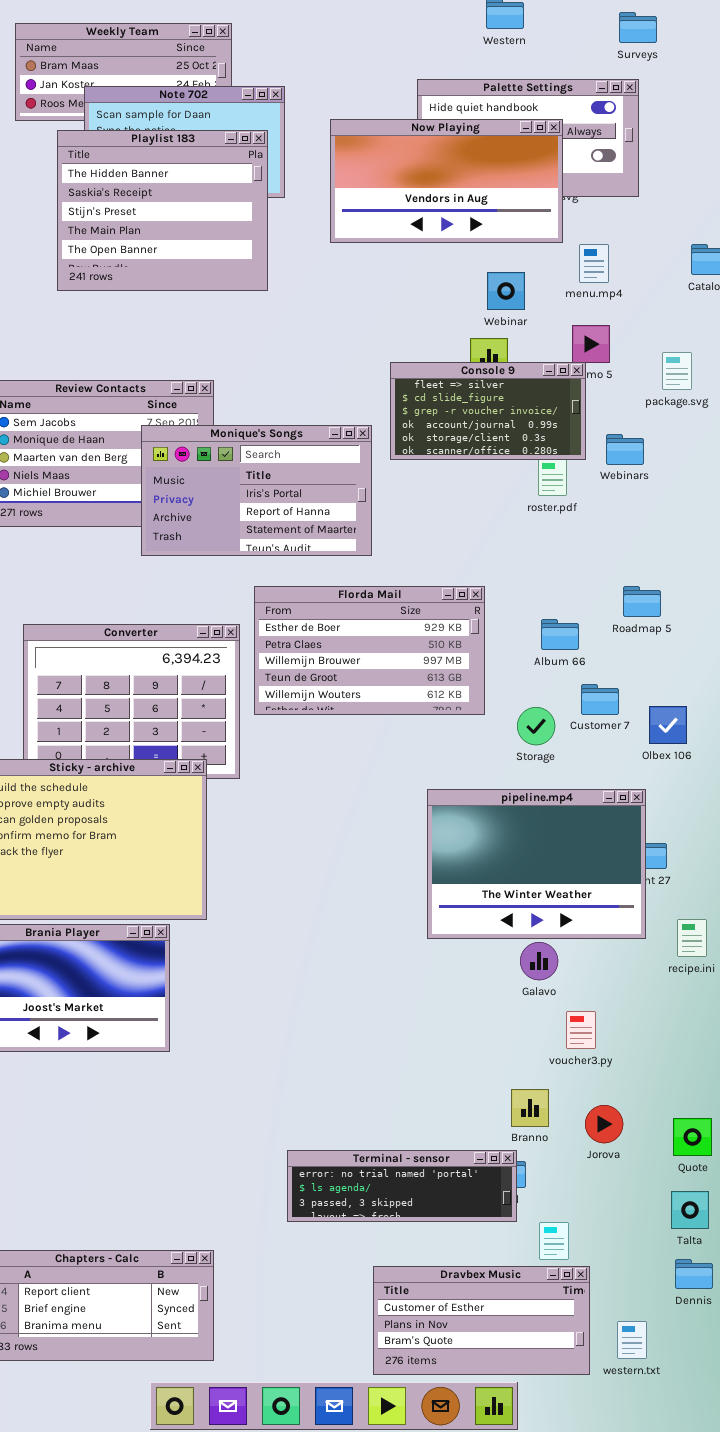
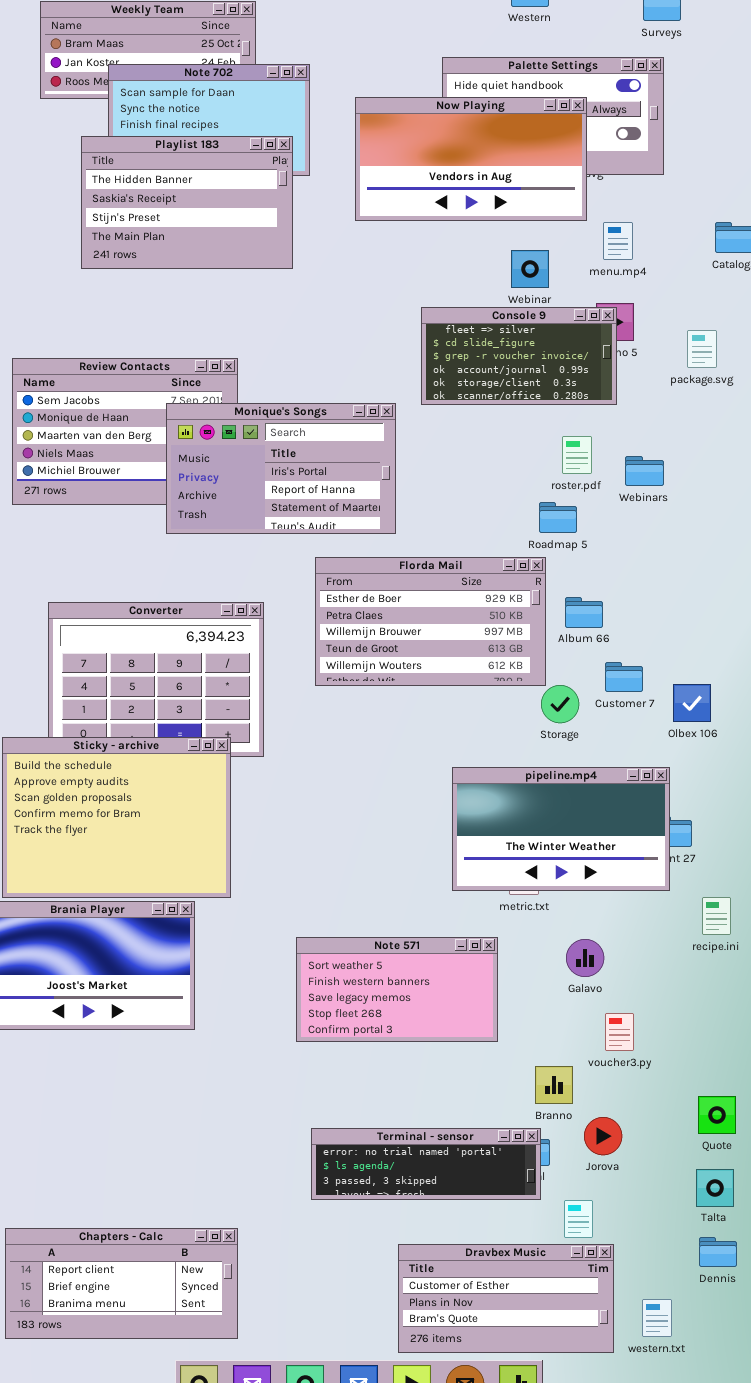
Playlist 183: [57,130,268,291] -> [81,136,293,269], resized
Console 9: [390,362,586,460] -> [421,307,617,405], moved
Webinars: [606,434,644,465] -> [625,456,664,486], moved
Florda Mail: [254,586,485,715] -> [315,557,546,686], moved
Roadmap 5: [623,586,661,617] -> [539,502,577,533], moved
pipeline.mp4: [427,789,646,939] -> [452,767,670,891], resized
Galavo: [520,942,558,980] -> [566,939,604,977], moved
Note 571: none -> [296,937,498,1042], opened
voucher3.py: [566,1011,596,1049] -> [605,1013,634,1051], moved
Jorova: [585,1105,623,1143] -> [584,1117,622,1155], moved

